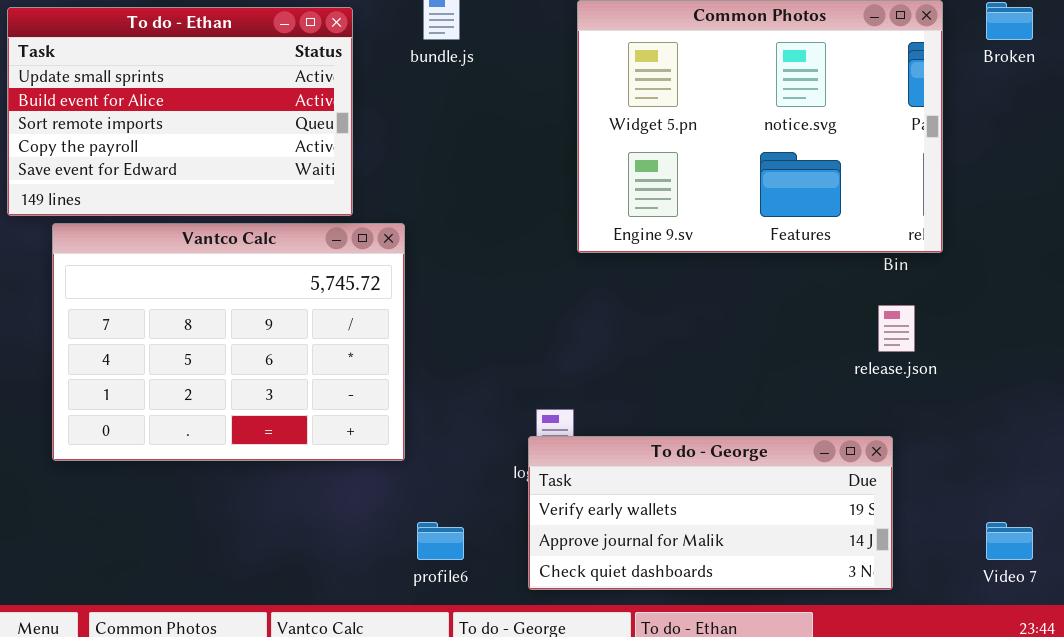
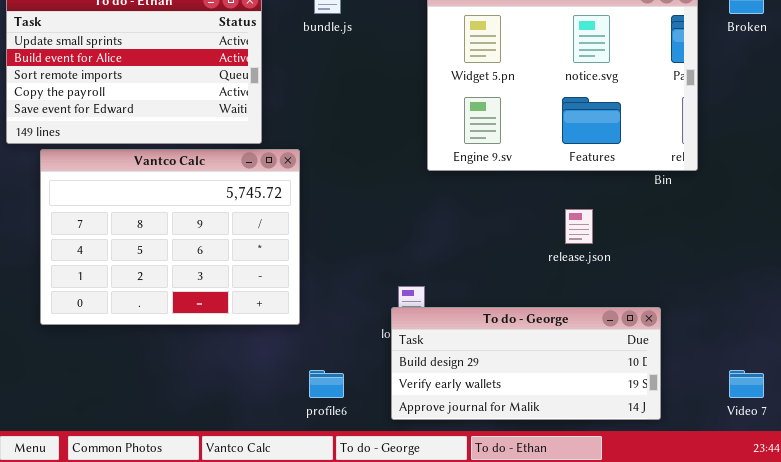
release.json: [878,305,915,352] -> [565,209,593,244], moved
To do - George: [528,436,893,590] -> [391,307,661,420], scrolled up 1 row

